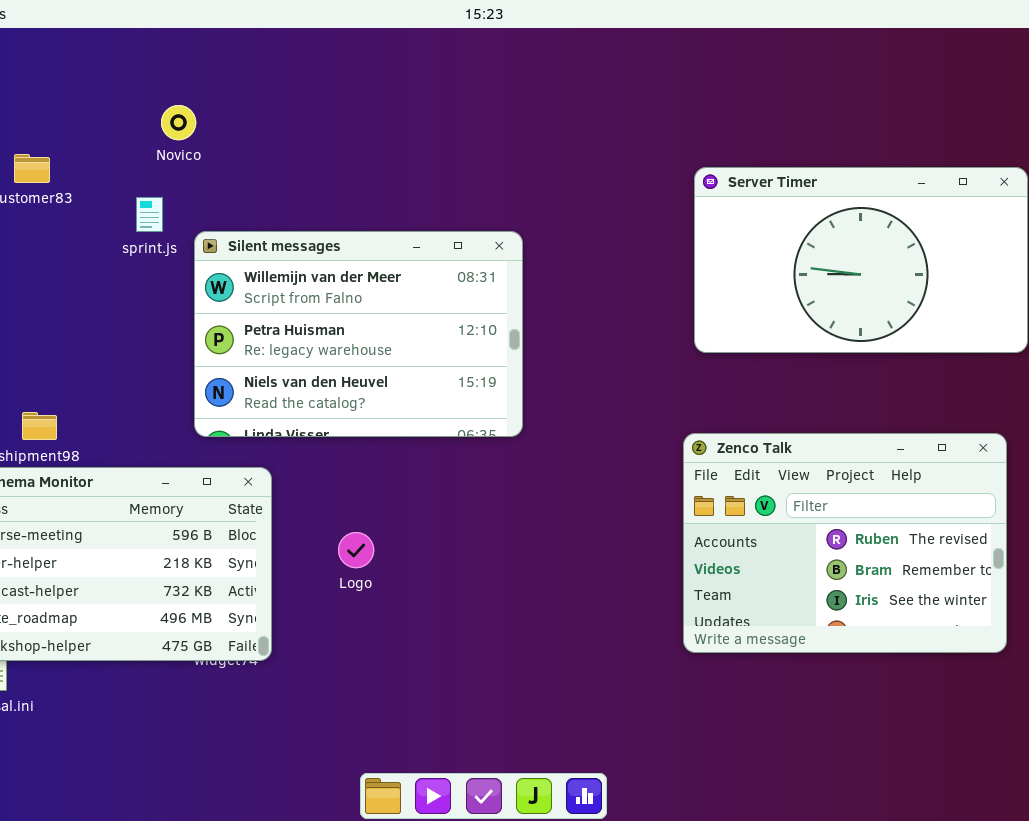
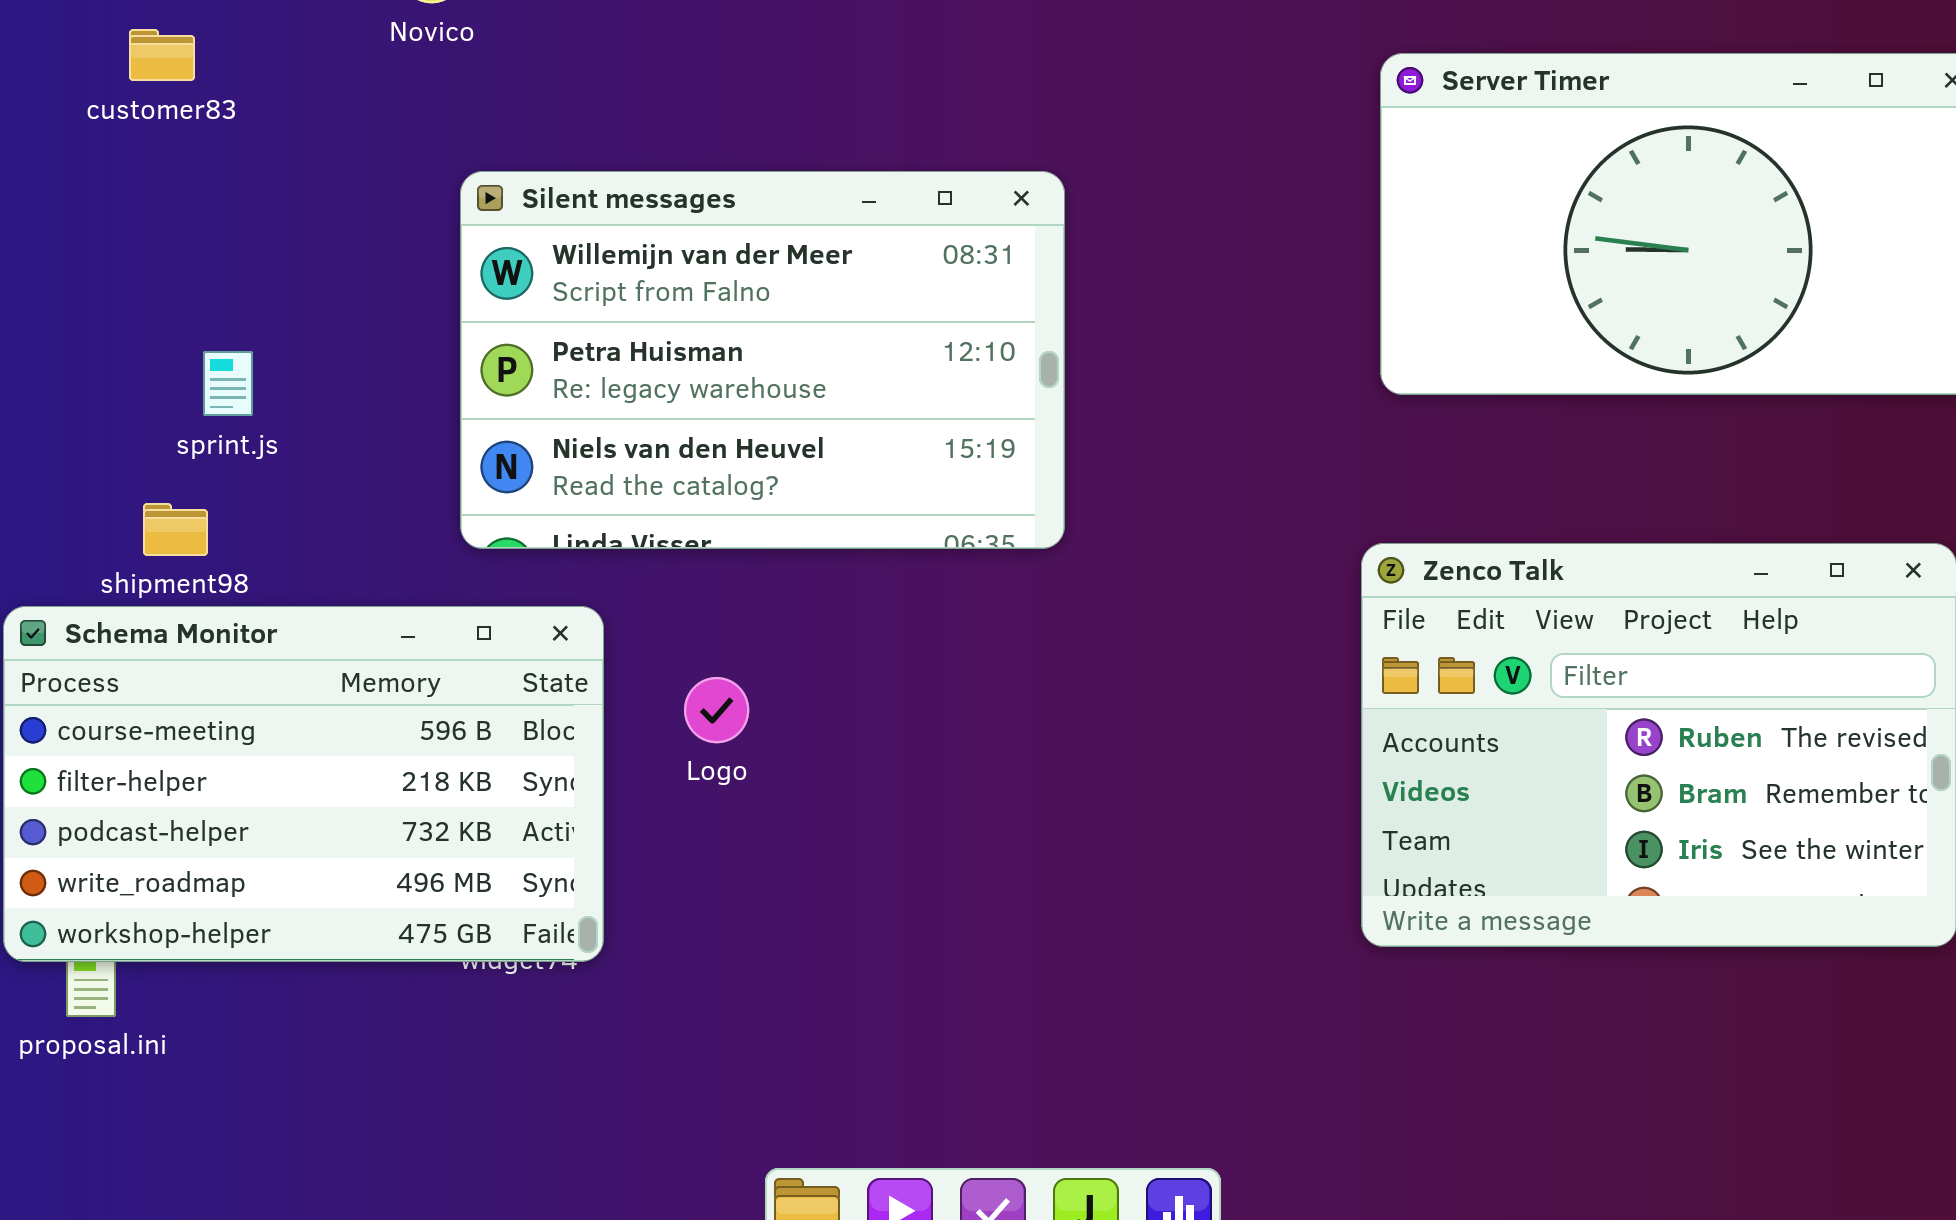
sprint.js: [136,197,163,232] -> [203,351,253,416], moved
Logo: [338,532,374,568] -> [684,677,749,743], moved

